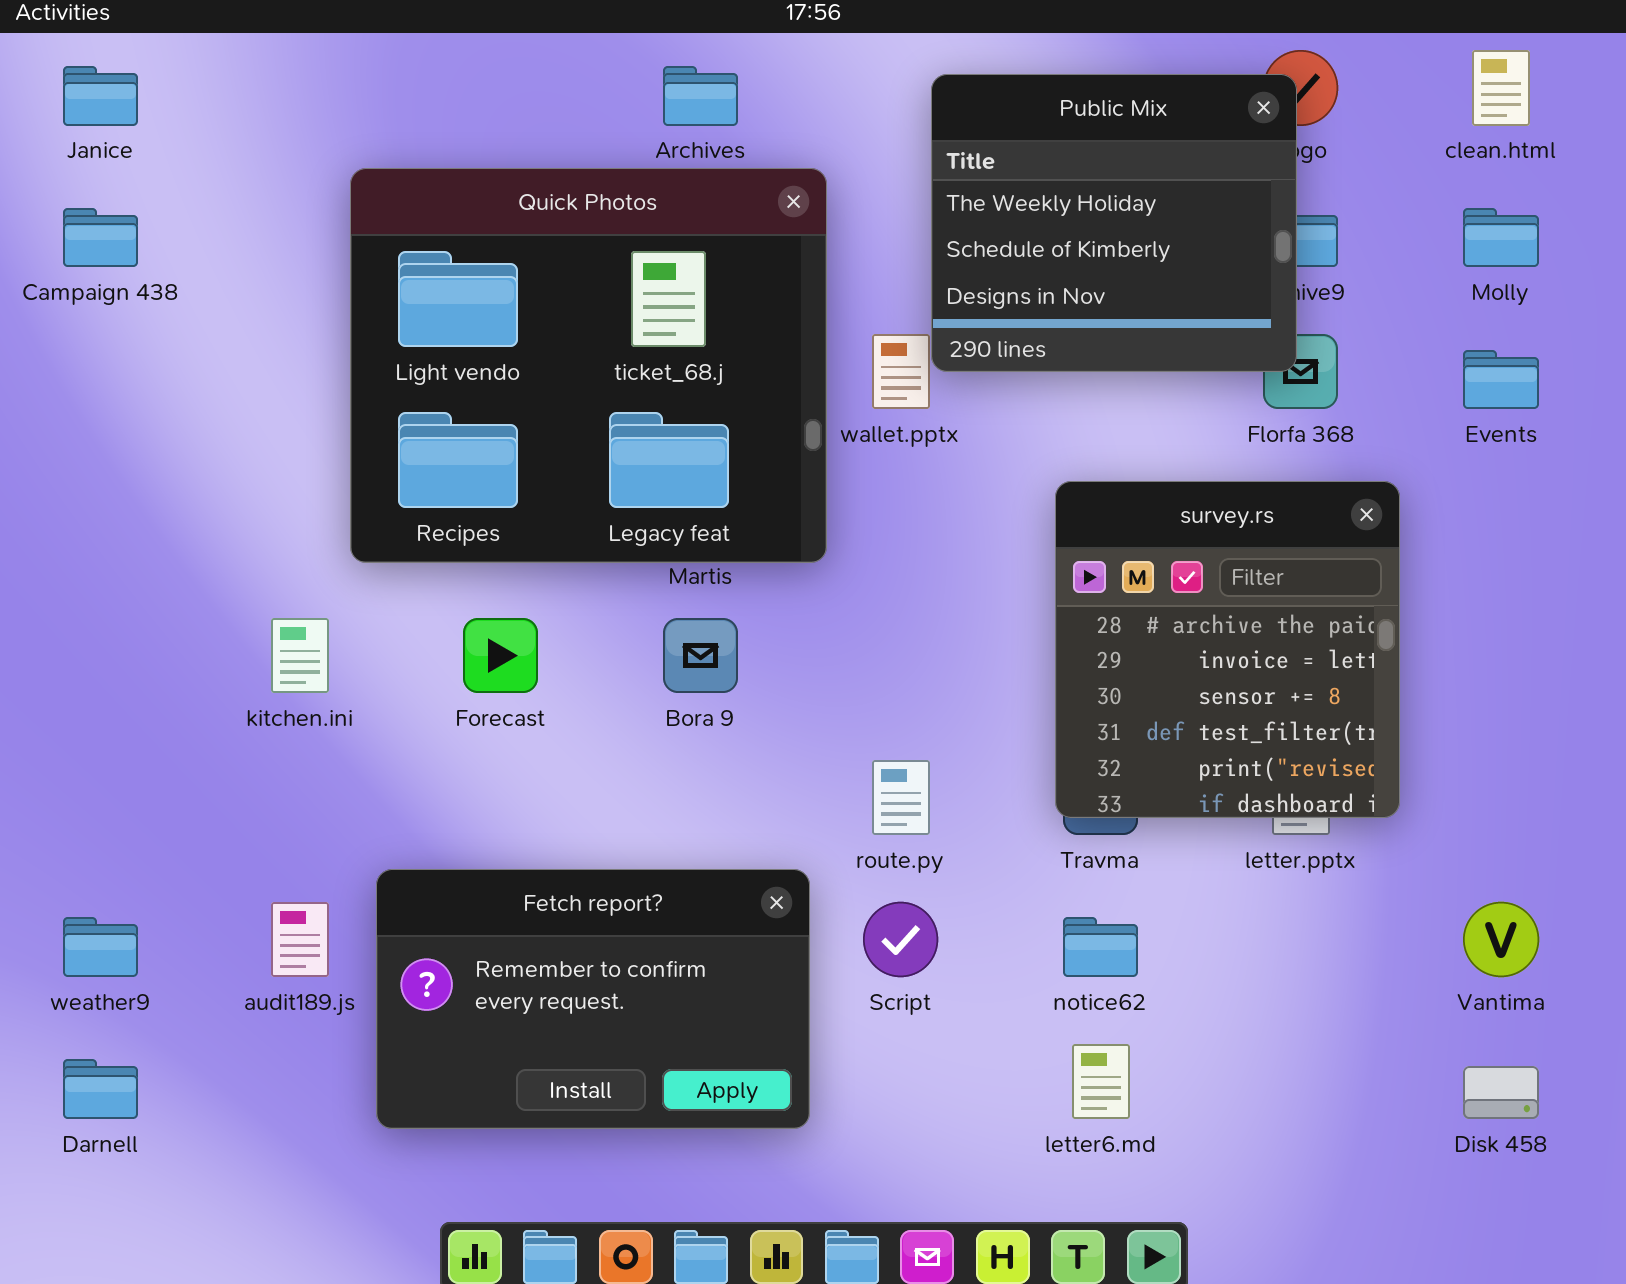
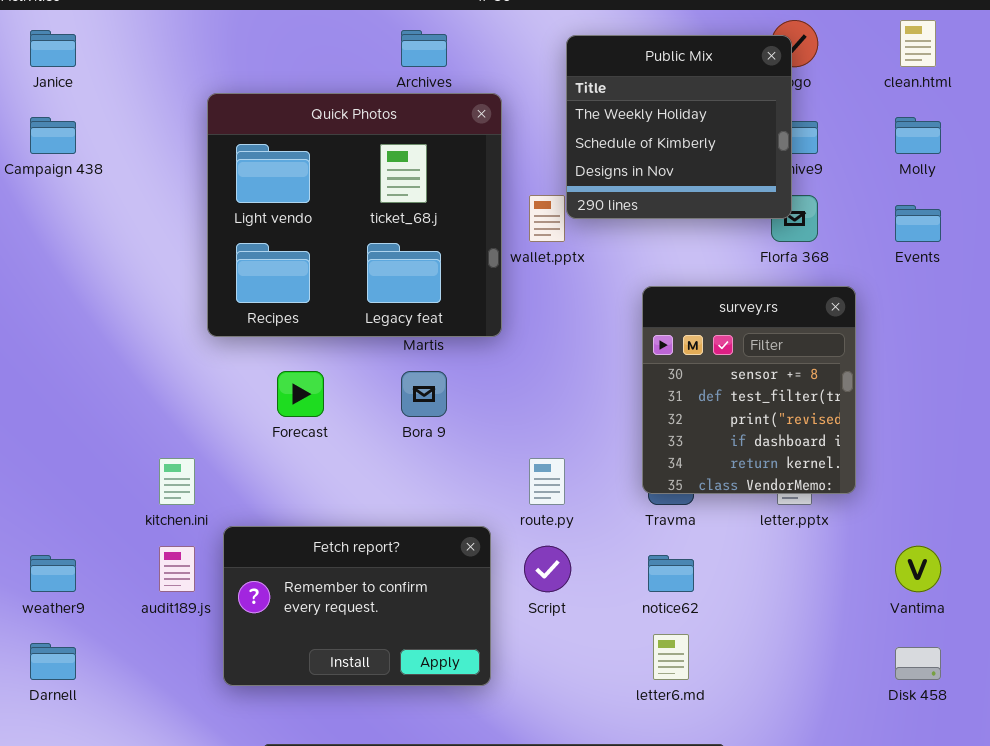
survey.rs: [1055,481,1400,818] -> [642,286,856,494], scrolled down 2 rows
kitchen.ini: [271,618,329,693] -> [159,458,195,505], moved

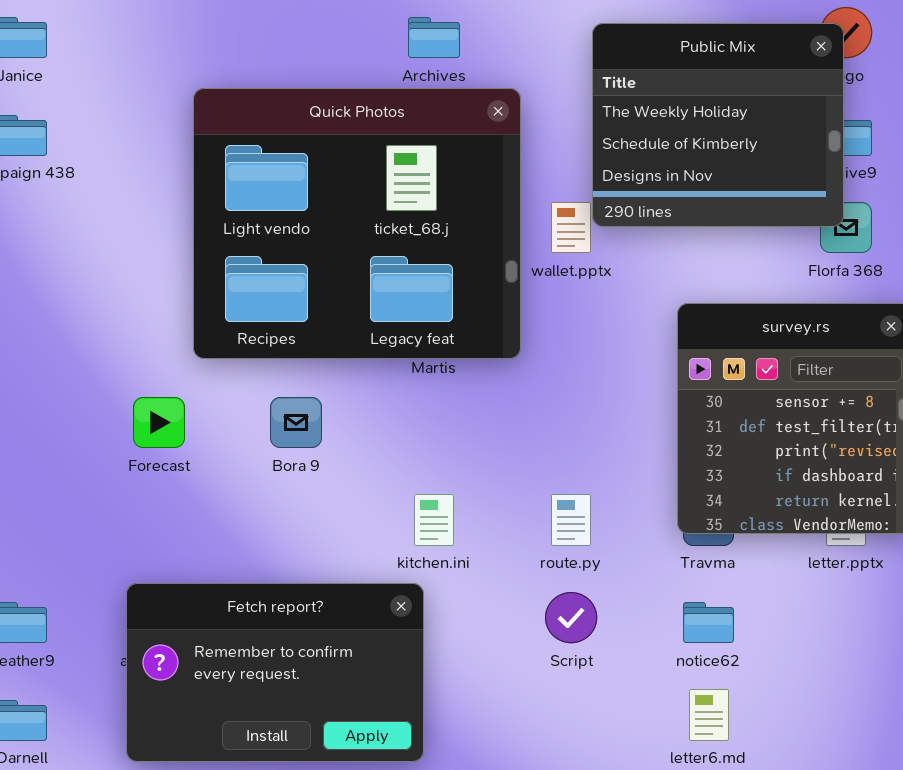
Forecast: [277,371,324,417] -> [133,397,185,448], moved
Bora 9: [401,371,447,417] -> [270,397,322,448], moved
kitchen.ini: [159,458,195,505] -> [414,494,454,546], moved
Fetch report?: [223,526,491,686] -> [126,583,424,762], moved

